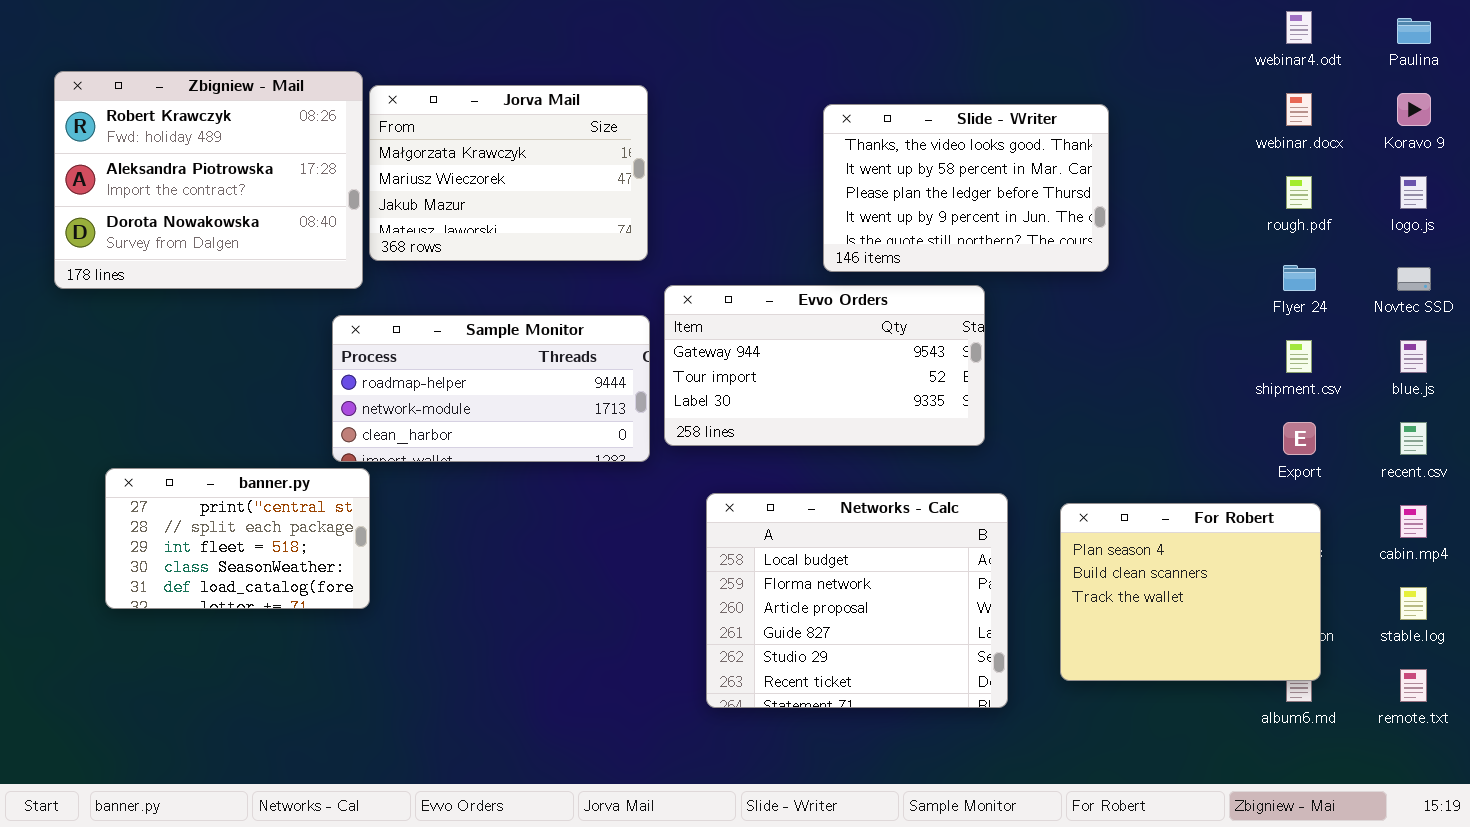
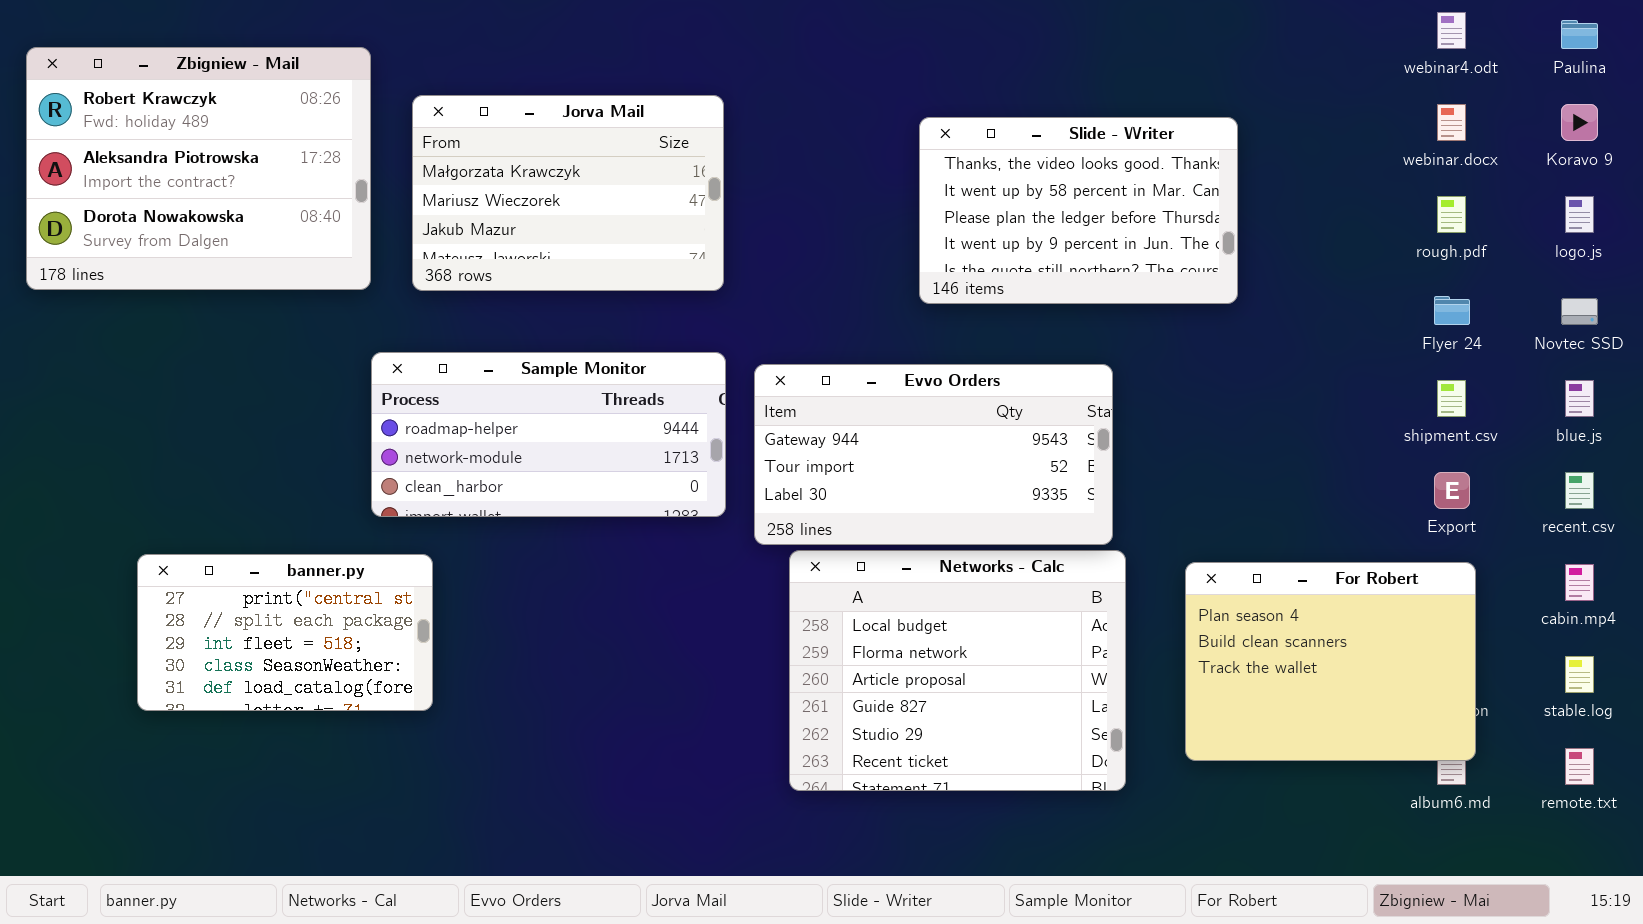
Zbigniew - Mail: [54,71,363,289] -> [26,47,371,290], moved
Evvo Orders: [664,285,985,446] -> [754,364,1113,545], moved
banner.py: [105,468,370,609] -> [137,554,433,711], moved

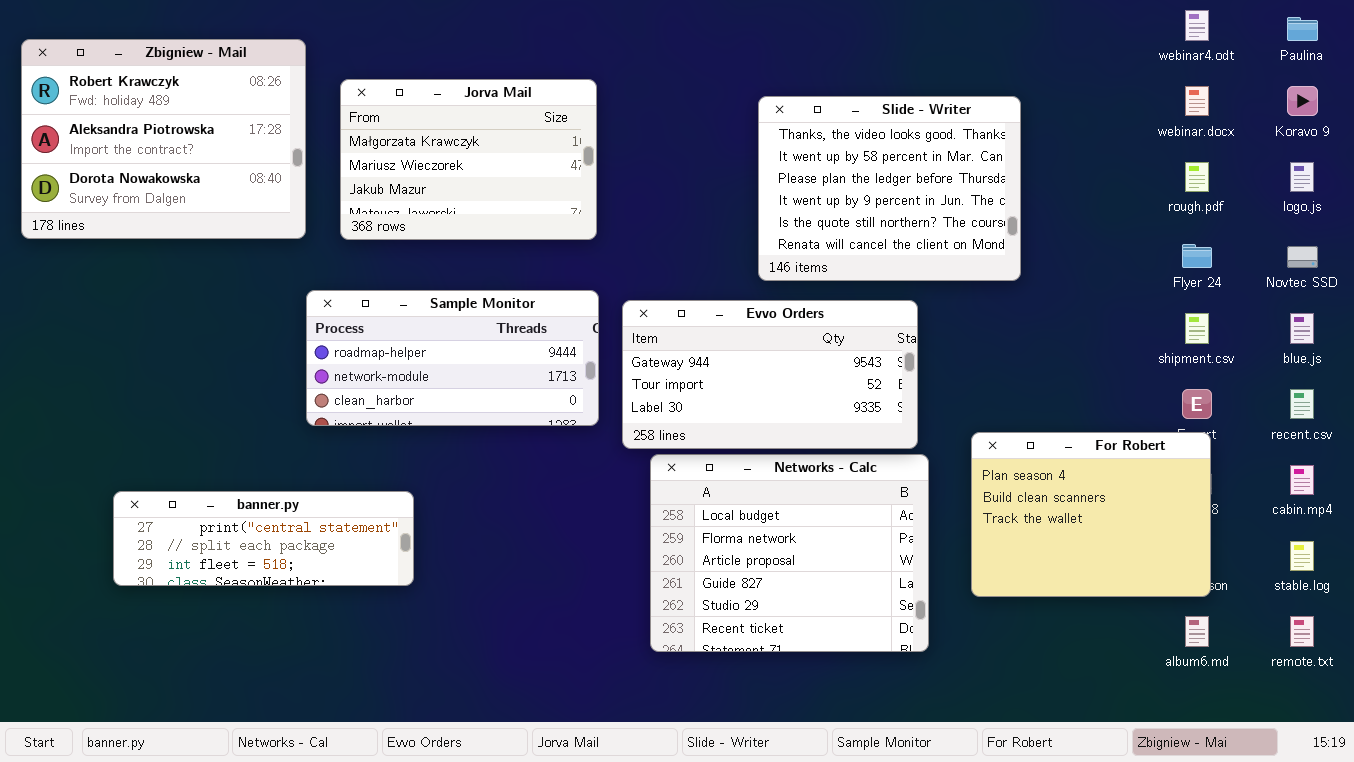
Slide - Writer: [919,117,1238,304] -> [758,96,1021,281], resized
banner.py: [137,554,433,711] -> [113,491,414,586], resized
For Robert: [1185,562,1476,761] -> [971,432,1211,597], moved

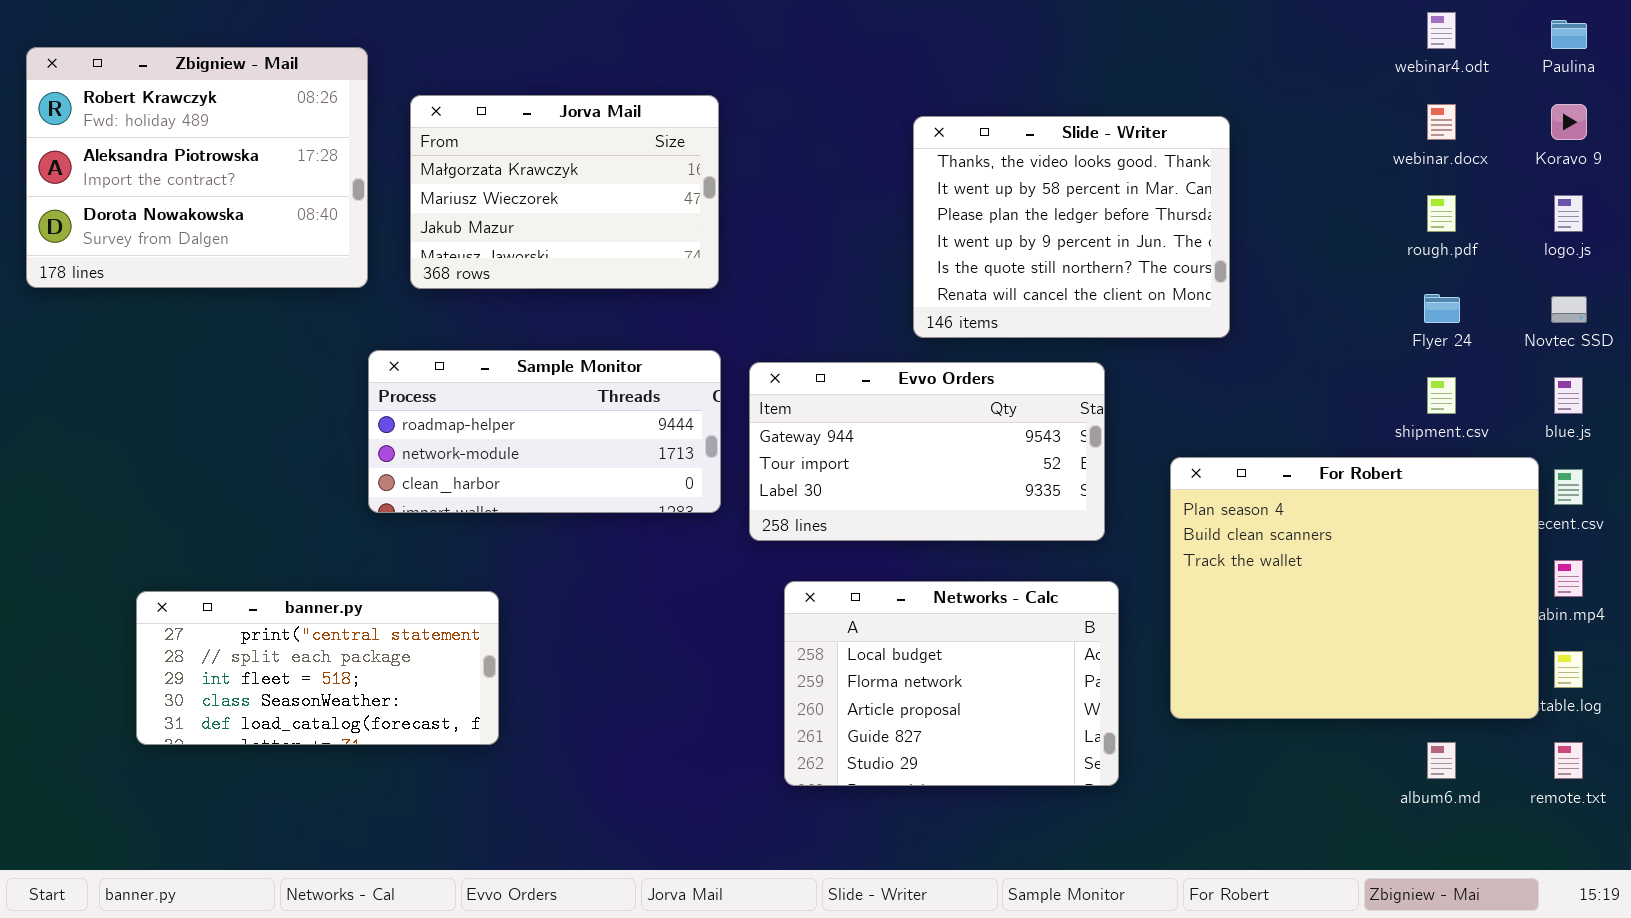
For Robert: [971,432,1211,597] -> [1170,457,1539,719], resized
Networks - Calc: [650,454,929,652] -> [784,581,1119,786], resized
banner.py: [113,491,414,586] -> [136,591,499,745], resized

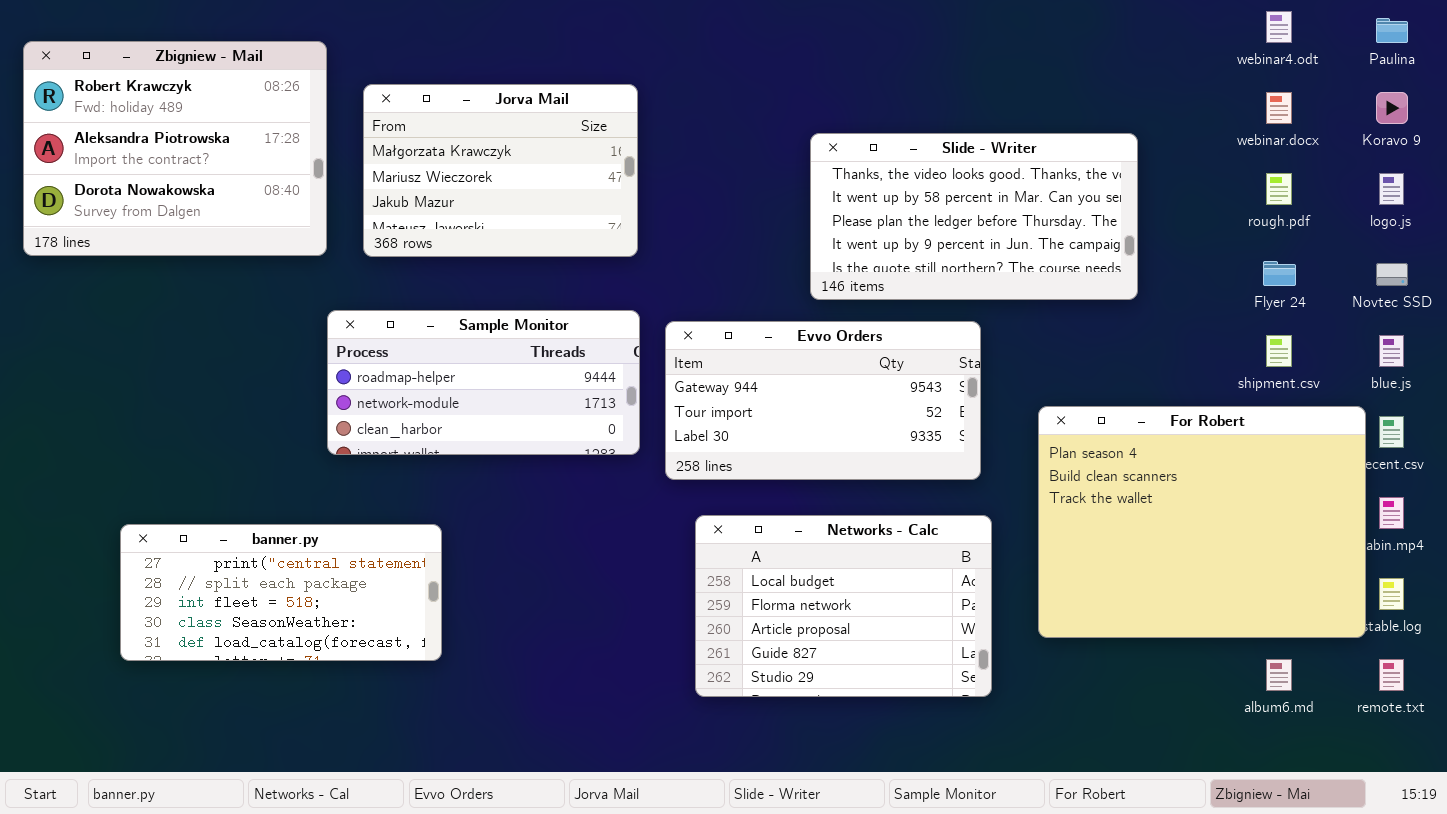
Slide - Writer: [913,116,1230,338] -> [810,133,1138,300], resized

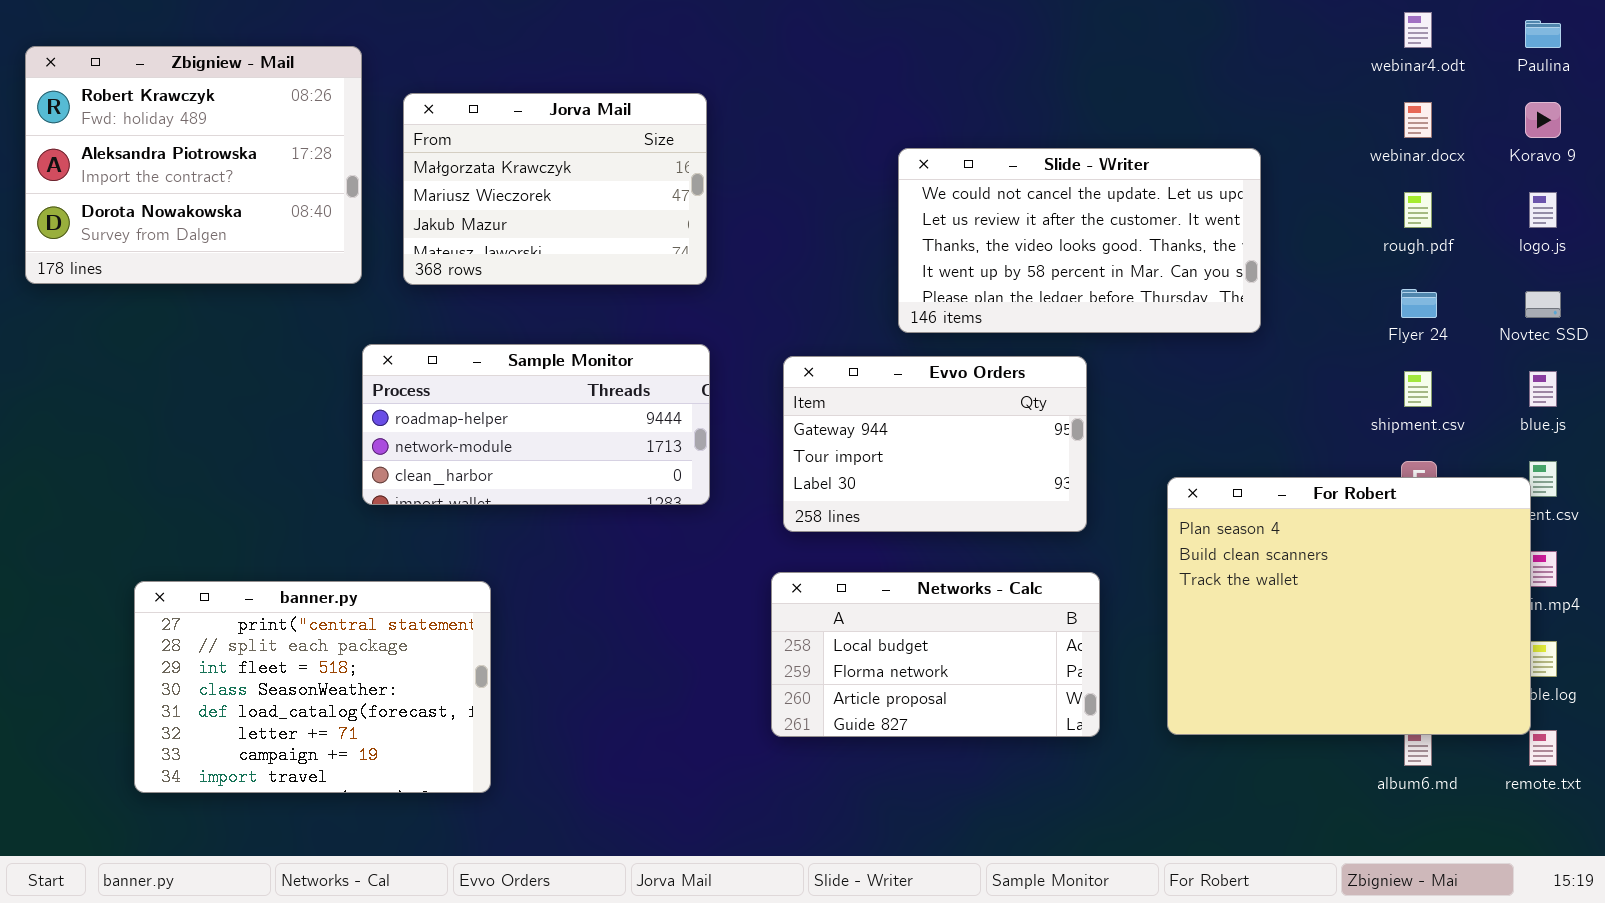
Slide - Writer: [810,133,1138,300] -> [898,148,1261,333], scrolled up 2 rows
Evvo Orders: [665,321,981,480] -> [783,356,1087,532], resized
For Robert: [1038,406,1366,638] -> [1167,477,1531,735], moved
Networks - Calc: [695,515,992,697] -> [771,572,1100,737], resized
banner.py: [120,524,442,661] -> [134,581,491,793], resized

